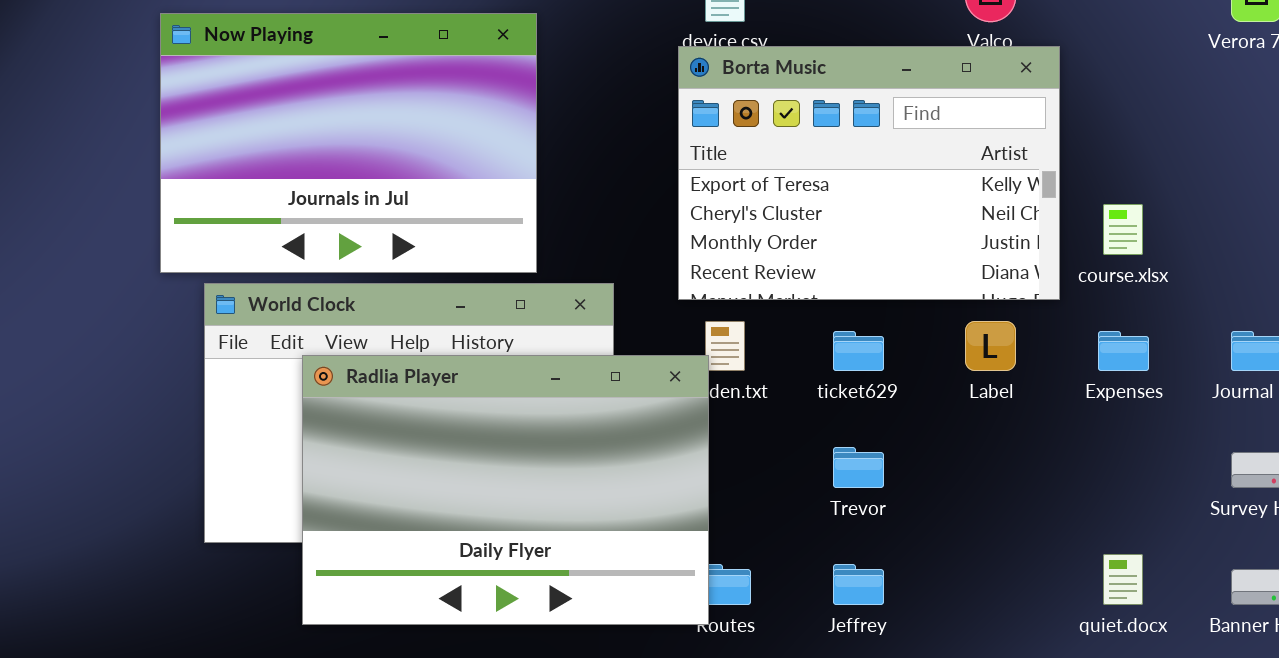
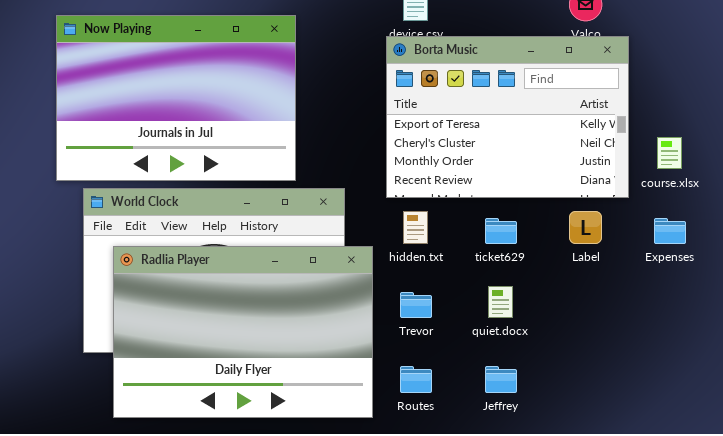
Radlia Player: [302,355,709,625] -> [113,246,373,418], moved
Trevor: [833,447,884,488] -> [400,292,432,318], moved
quiet.docx: [1103,554,1143,605] -> [488,286,513,318], moved

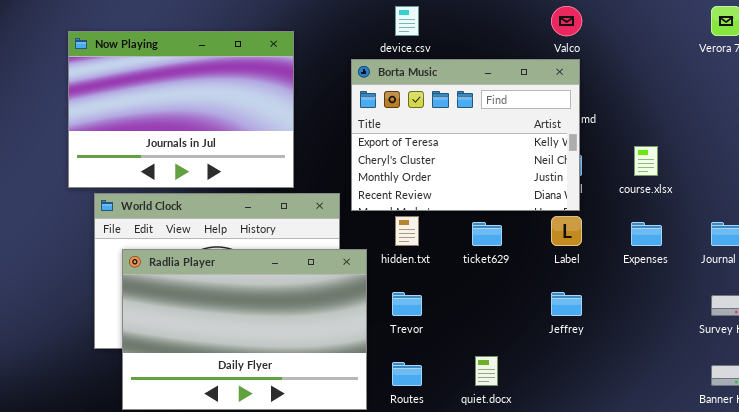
Borta Music: [386,36,629,198] -> [351,59,580,211], moved
quiet.docx: [488,286,513,318] -> [475,356,498,386], moved
Jeffrey: [485,366,517,393] -> [551,292,582,316], moved

